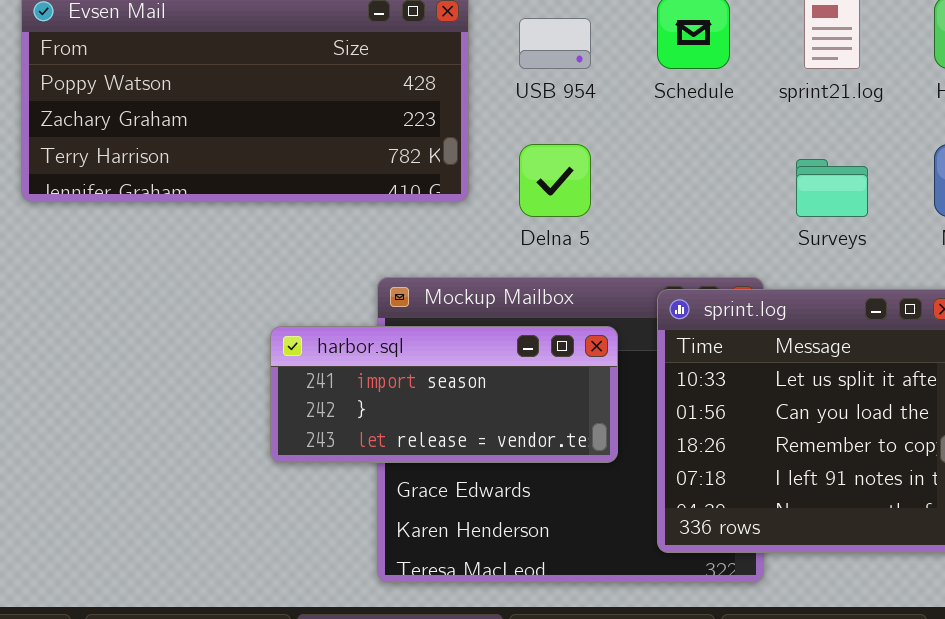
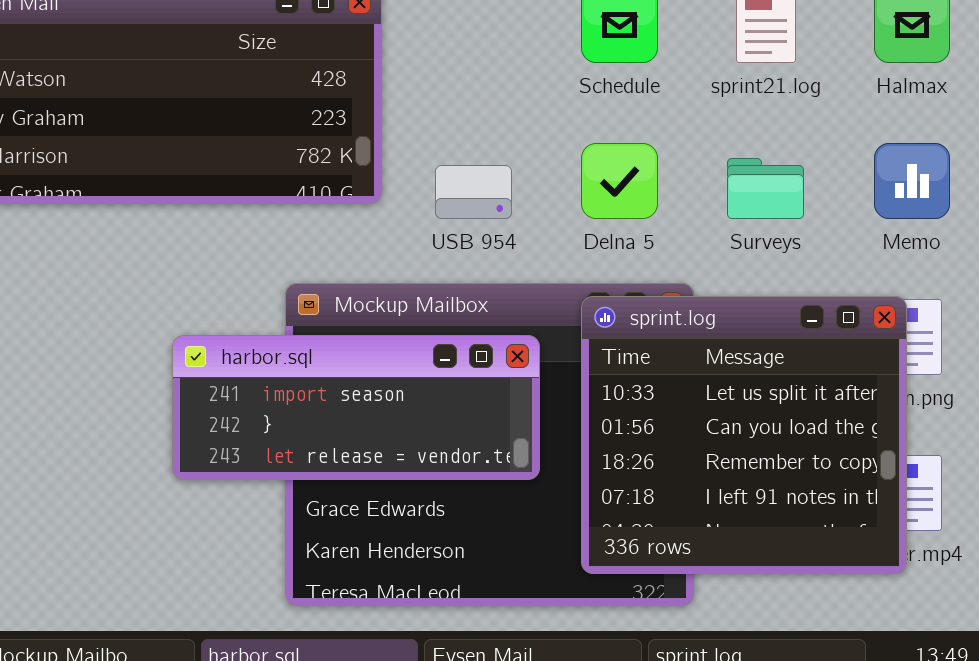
USB 954: [519,18,591,69] -> [435,165,512,219], moved
Delna 5: [519,144,591,217] -> [581,143,658,219], moved

